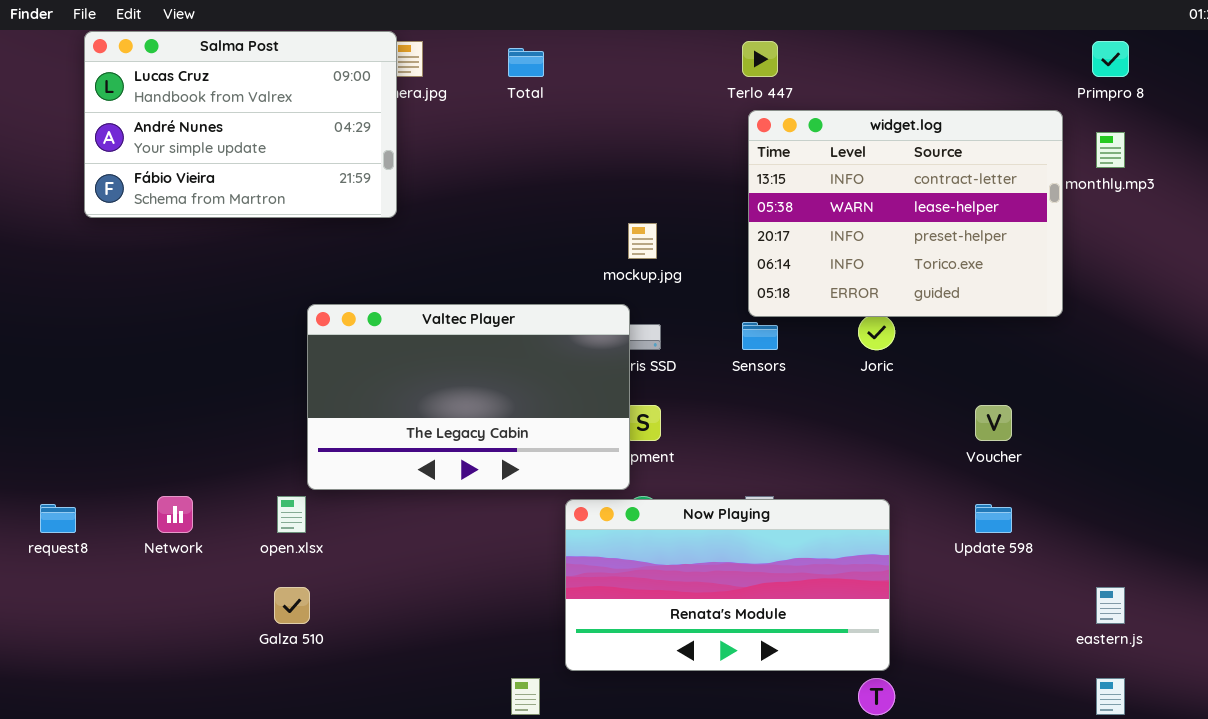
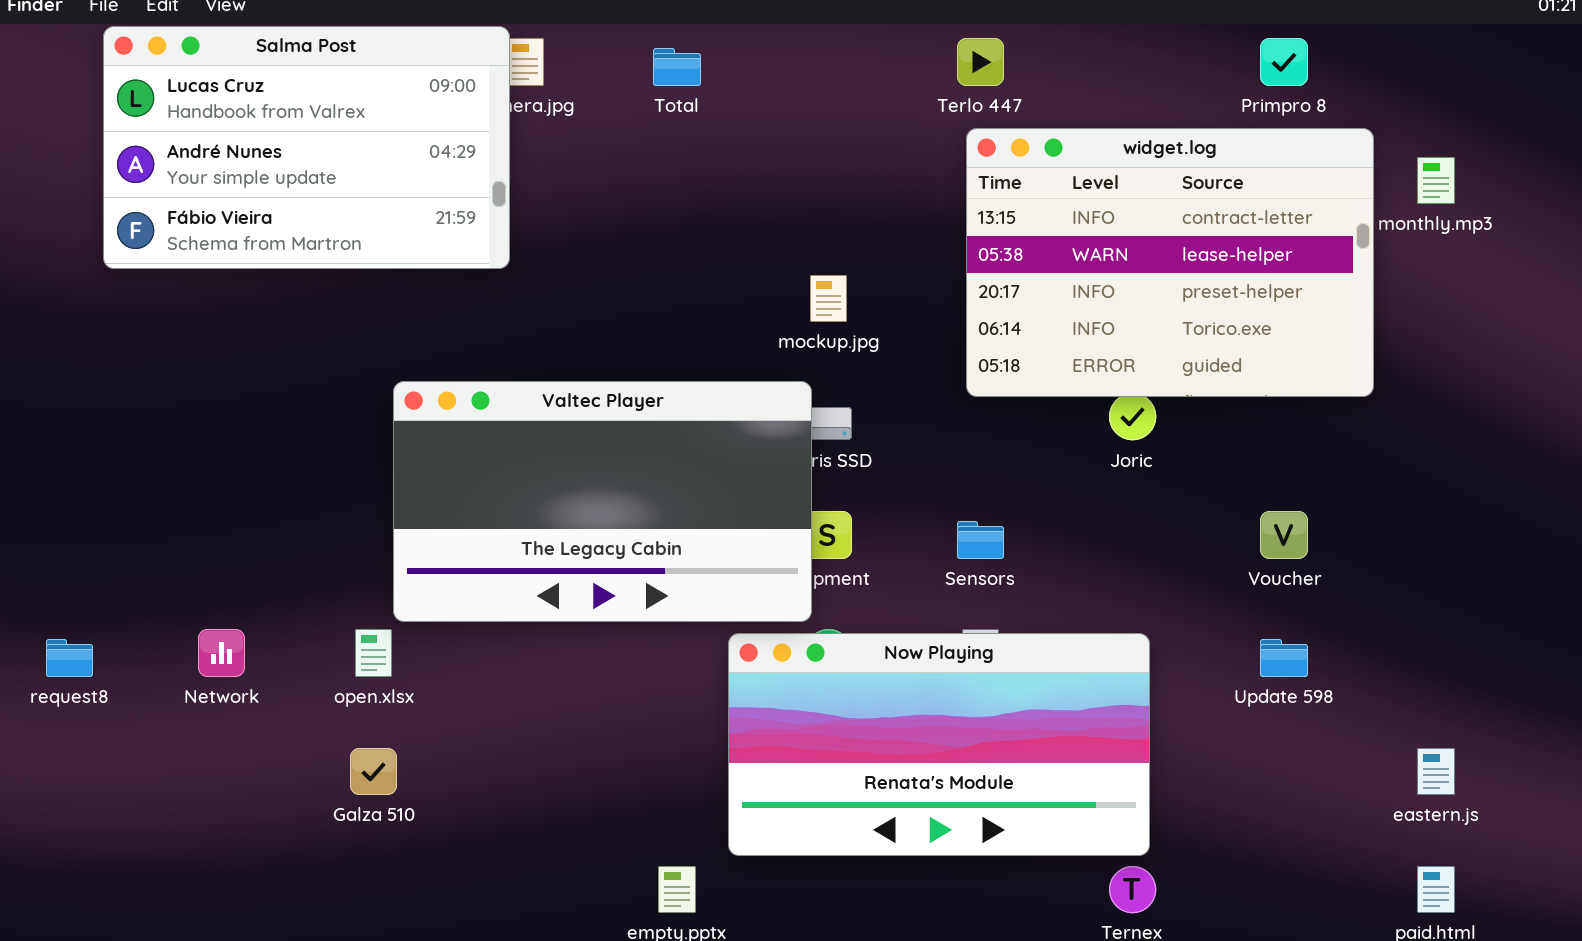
Primpro 8: [1092,41,1129,77] -> [1260,38,1308,86], moved
Sensors: [742,322,778,350] -> [957,521,1004,559], moved

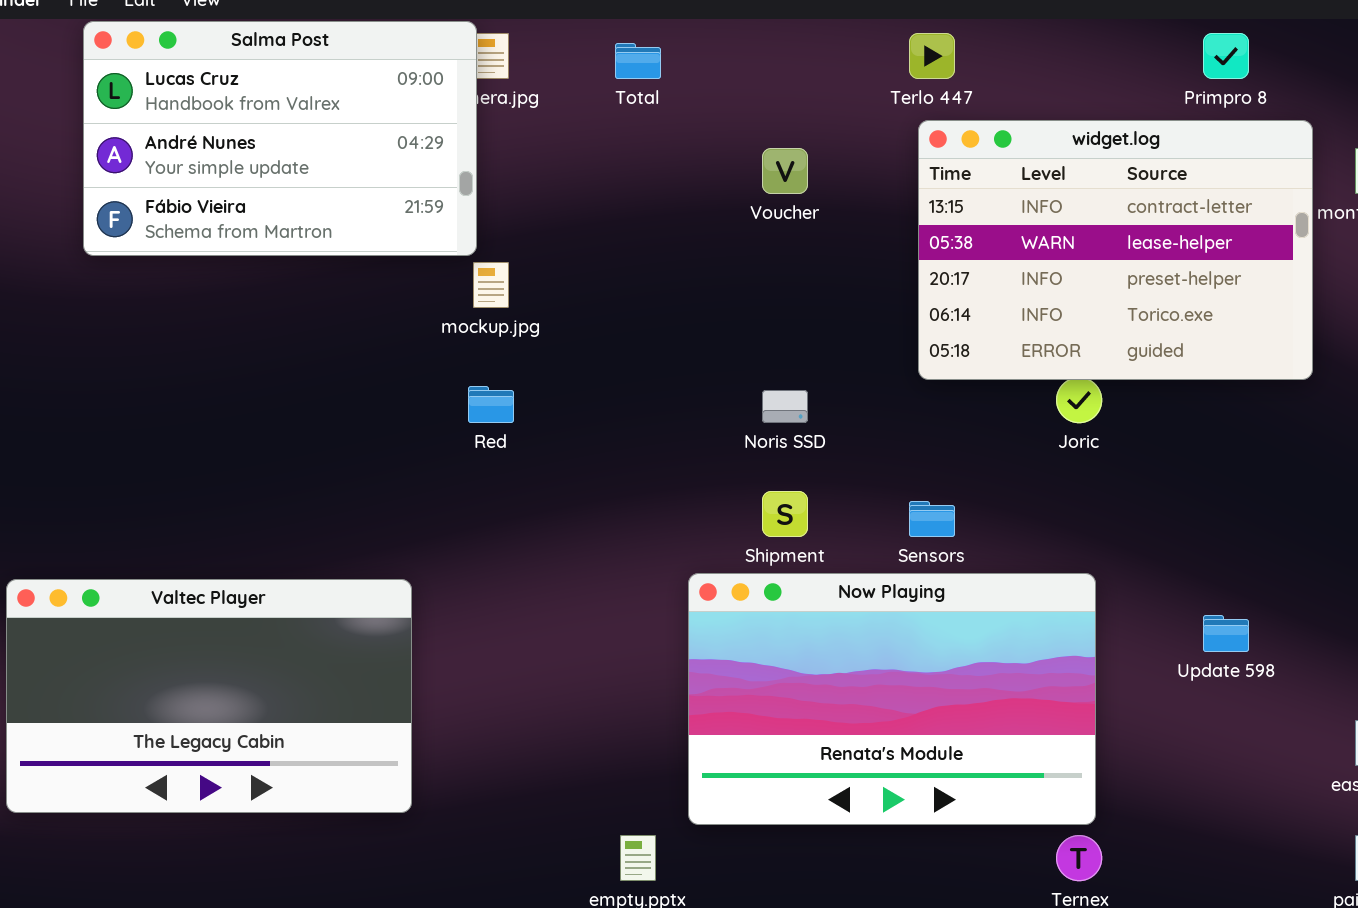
mockup.jpg: [810,275,847,322] -> [473,262,509,308], moved
Valtec Player: [393,381,812,622] -> [6,579,412,813], moved
Voucher: [1260,511,1308,559] -> [762,148,808,194], moved
Now Playing: [728,633,1150,856] -> [688,573,1096,825], resized

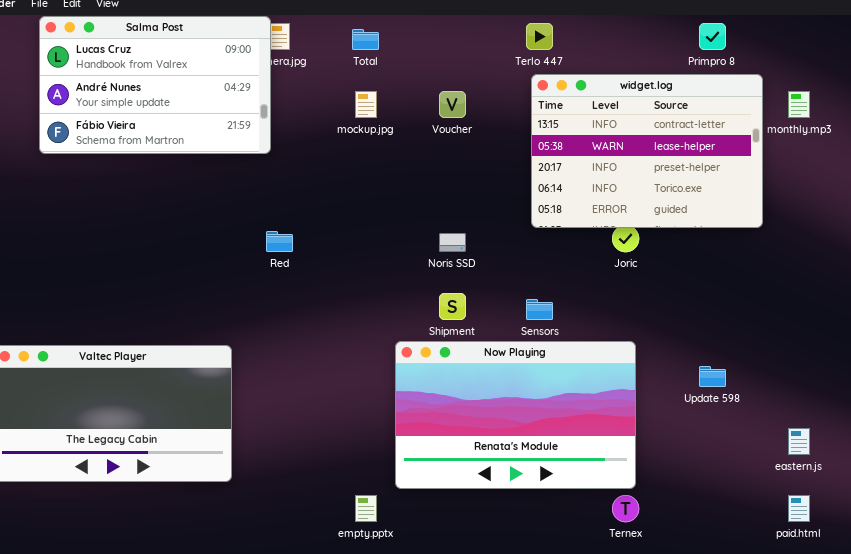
mockup.jpg: [473,262,509,308] -> [355,91,377,118], moved

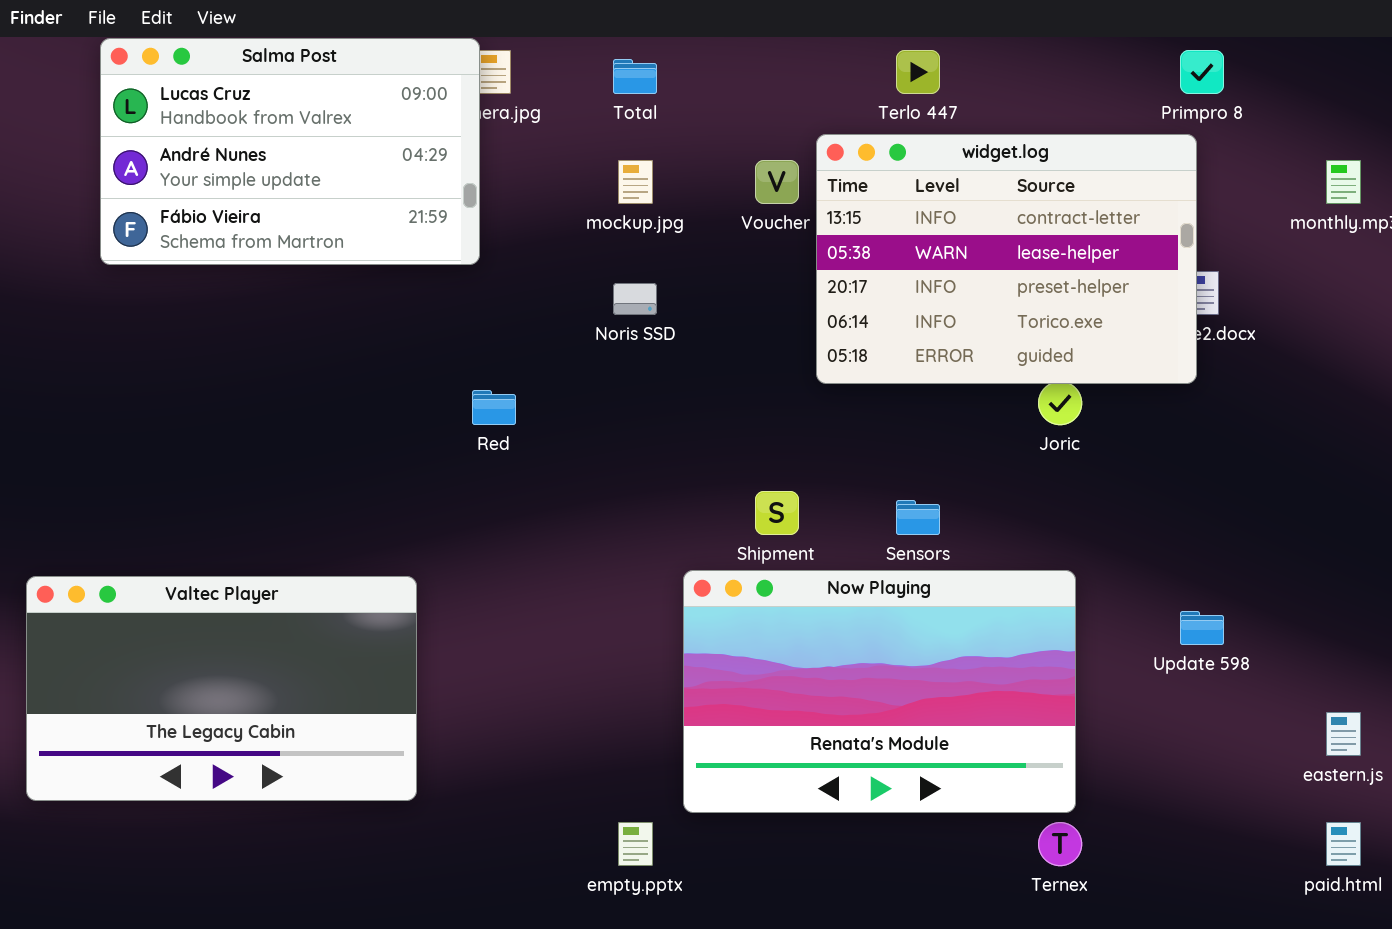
widget.log: [531,74,763,228] -> [816,134,1197,384], moved
Noris SSD: [439,233,466,252] -> [613,283,657,315], moved

